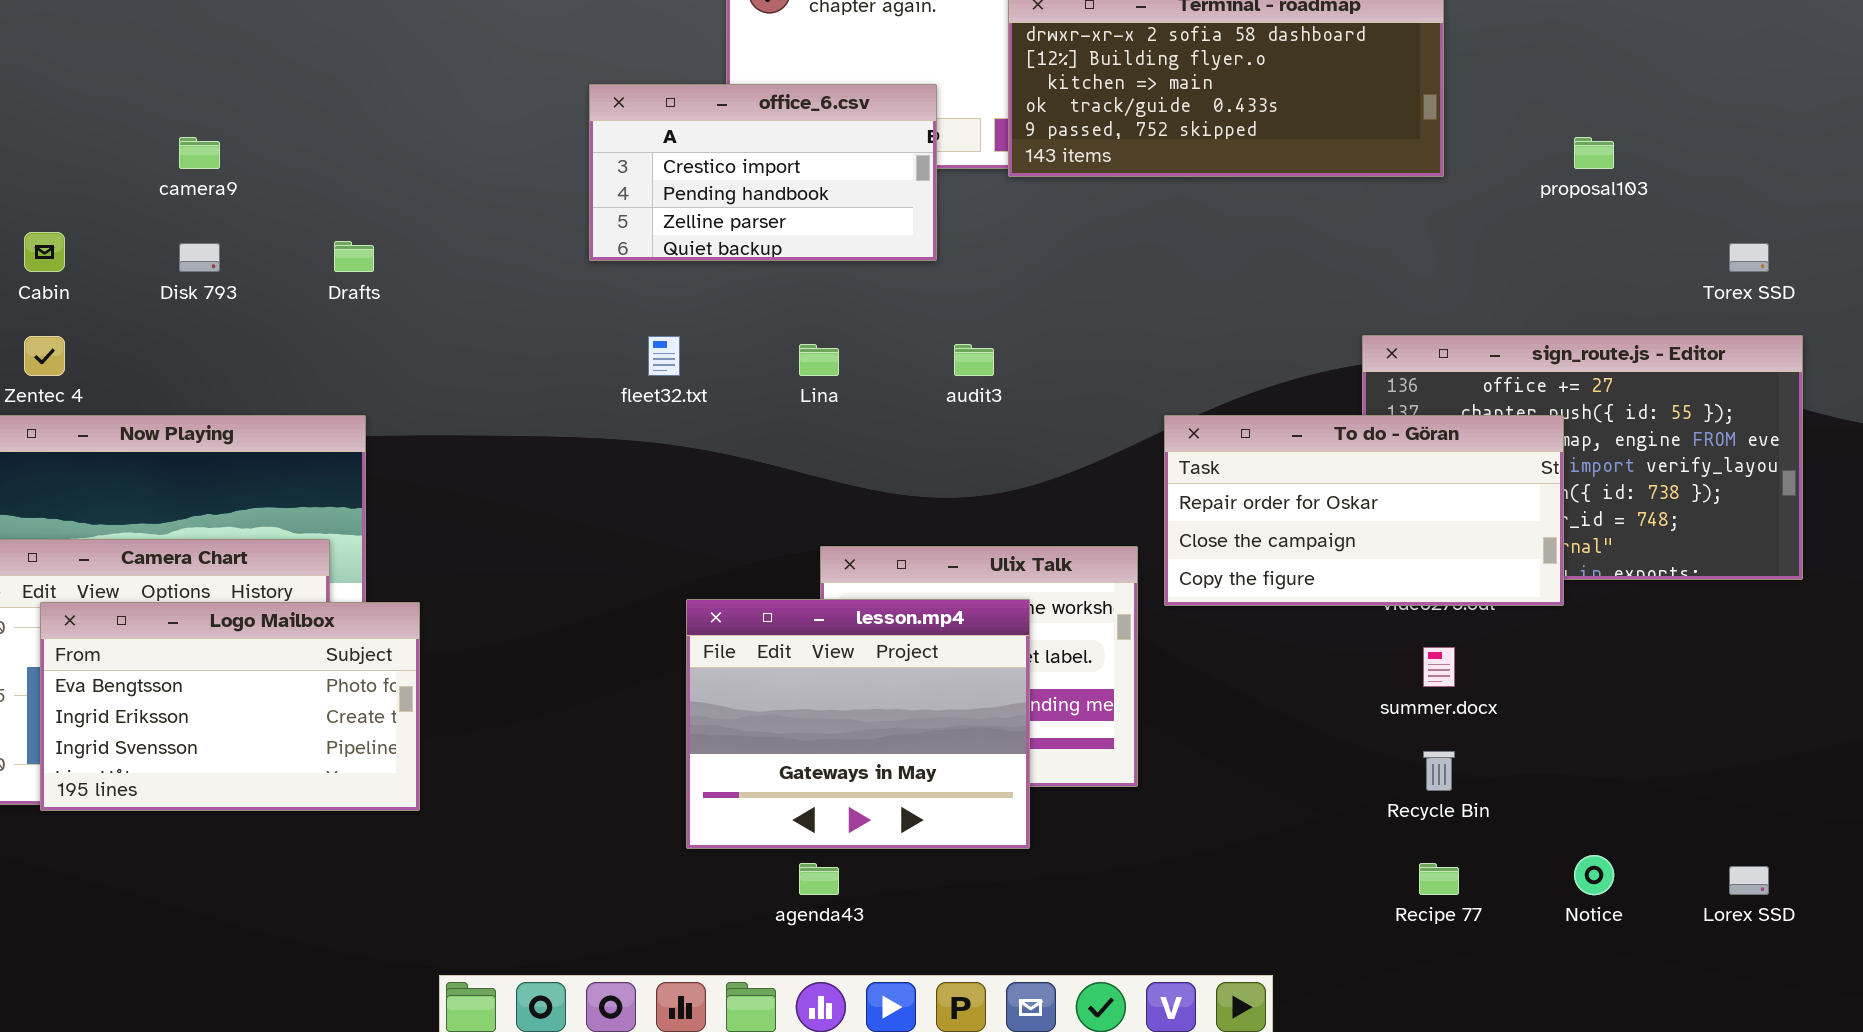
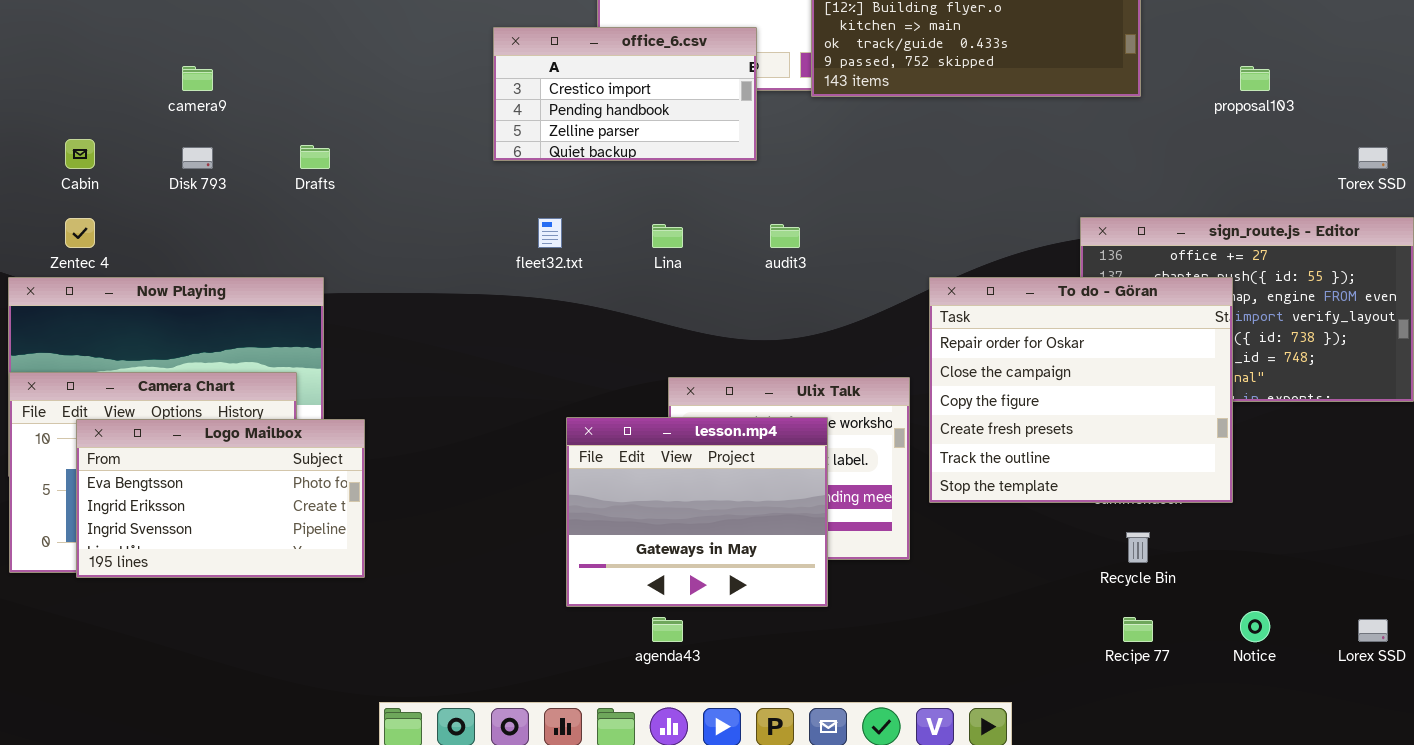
To do - Göran: [1164,415,1564,606] -> [929,277,1233,503], resized

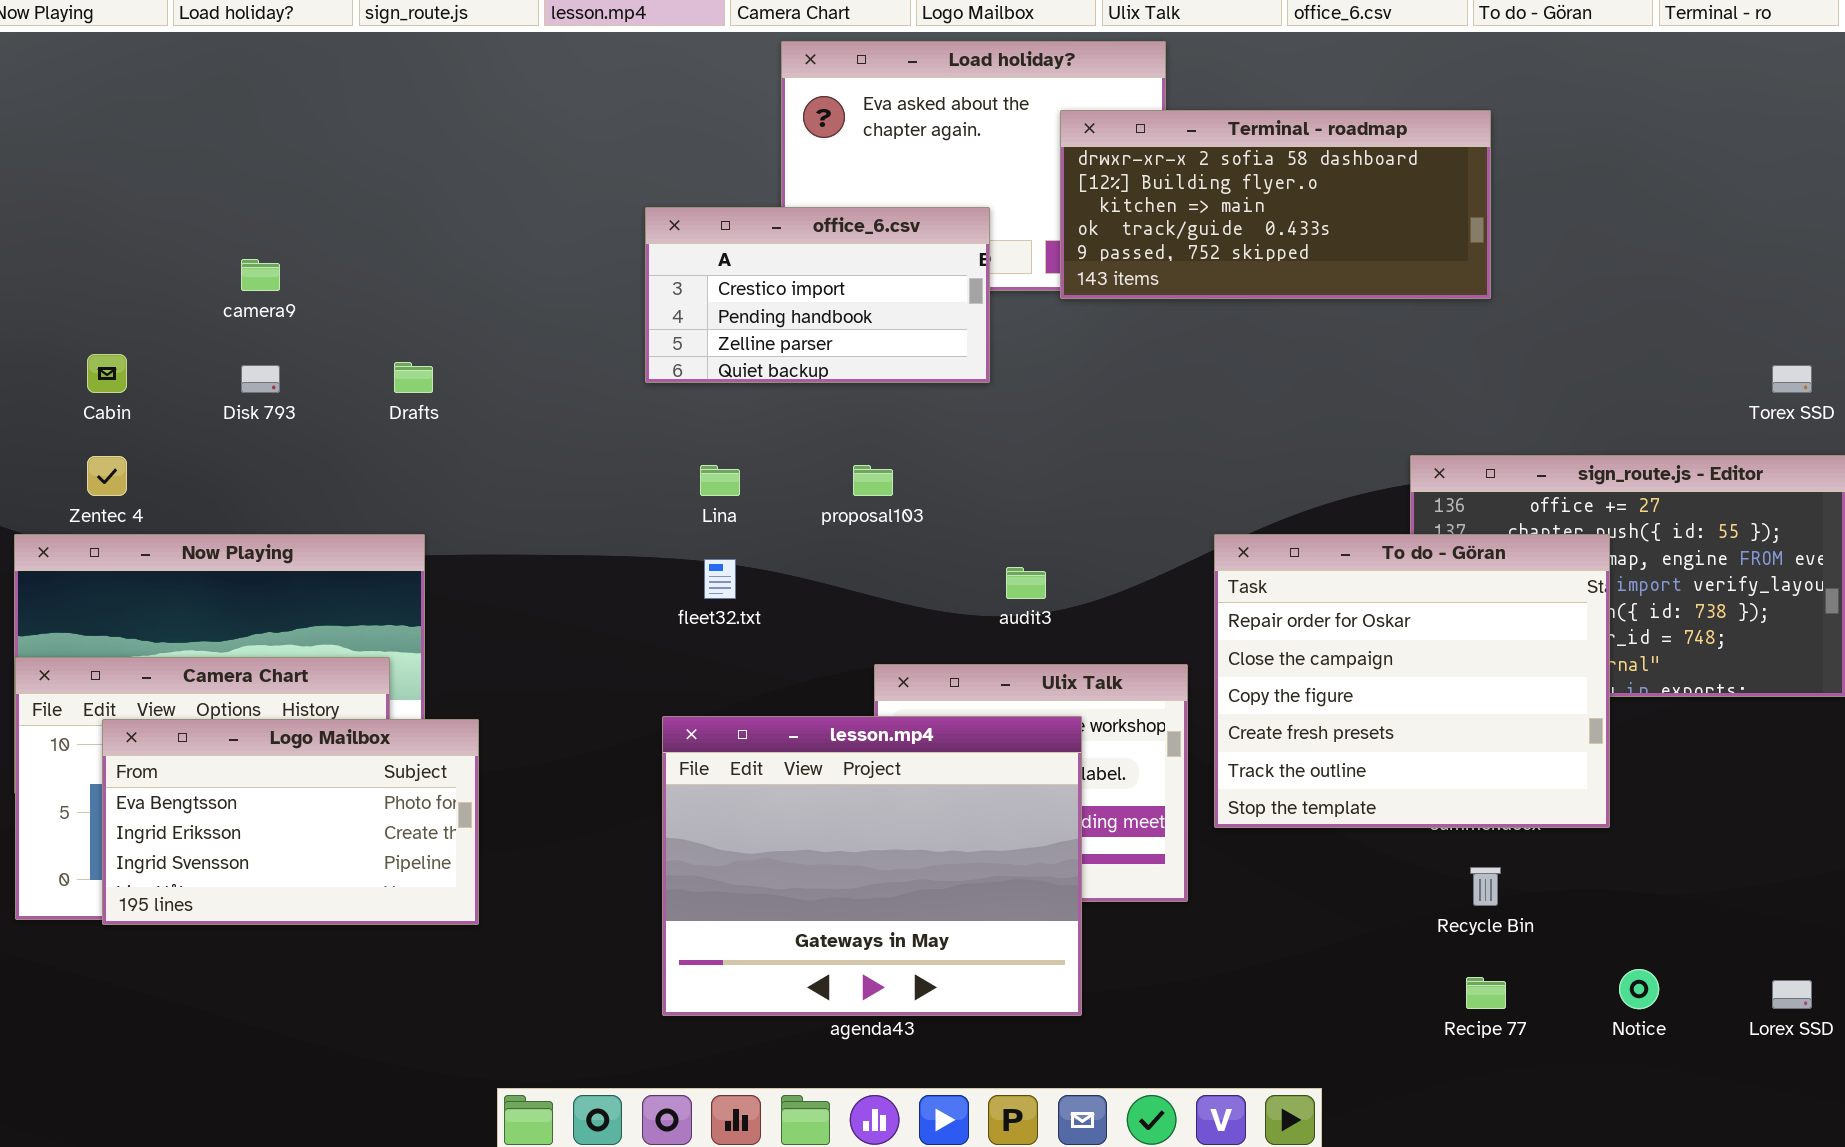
proposal103: [1240,66,1270,91] -> [853,465,893,496], moved
fleet32.txt: [538,218,562,248] -> [704,559,736,599], moved
Lina: [652,224,683,248] -> [700,465,740,496], moved
audit3: [770,224,800,248] -> [1006,567,1046,599], moved
lesson.mp4: [566,417,828,607] -> [662,716,1082,1016], resized

